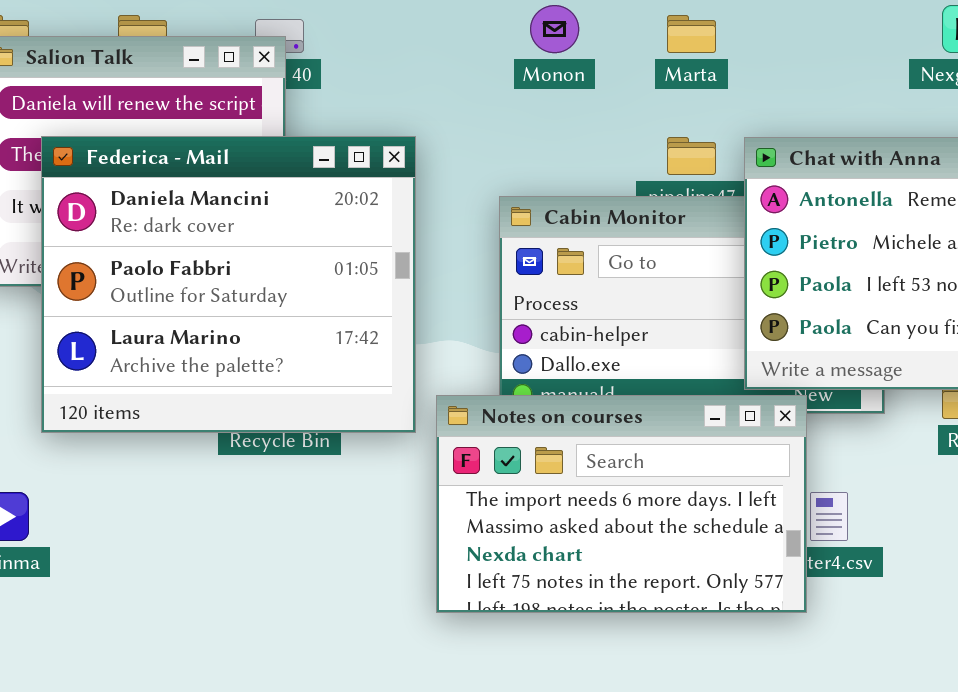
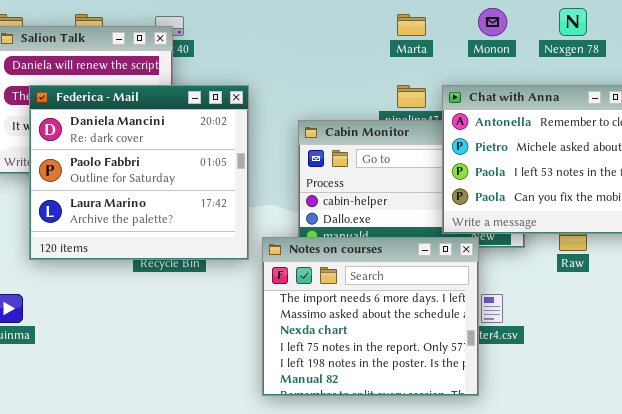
Monon: [530,5,579,53] -> [478,8,507,36], moved
Notes on courses: [436,395,807,613] -> [262,237,479,396], resized

